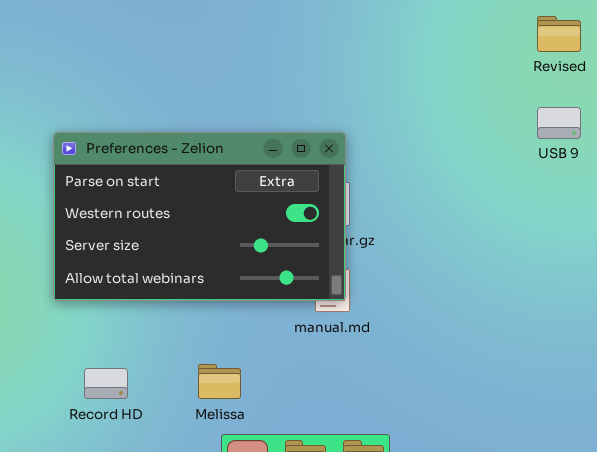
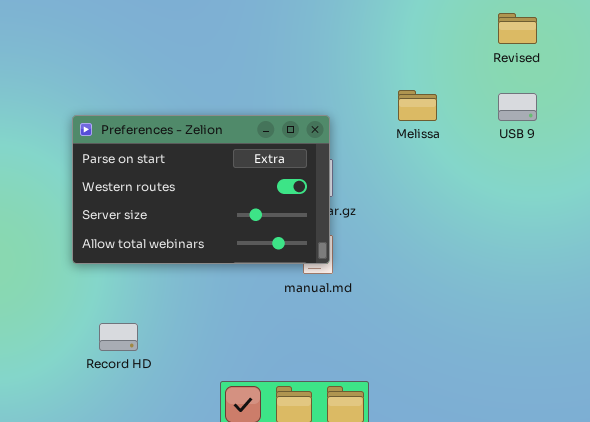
Melissa: [198,364,241,399] -> [398,90,437,121], moved

